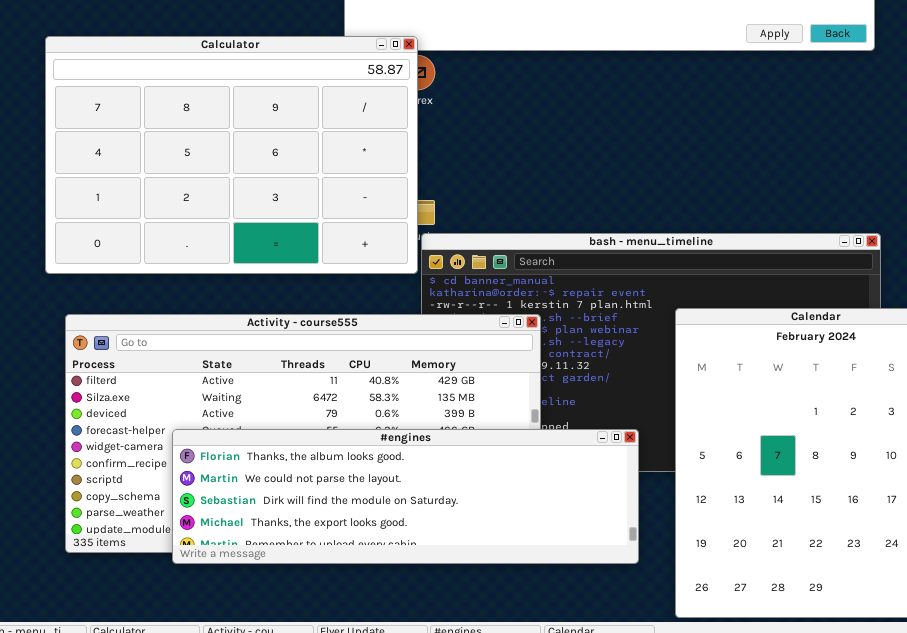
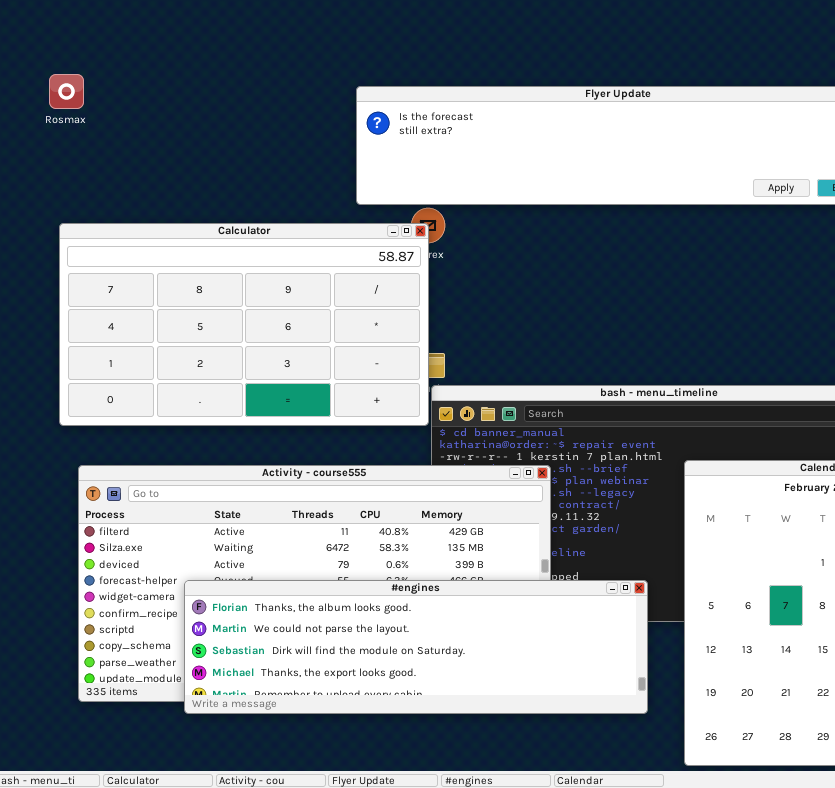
Calculator: [45,36,418,274] -> [59,223,429,426], resized

